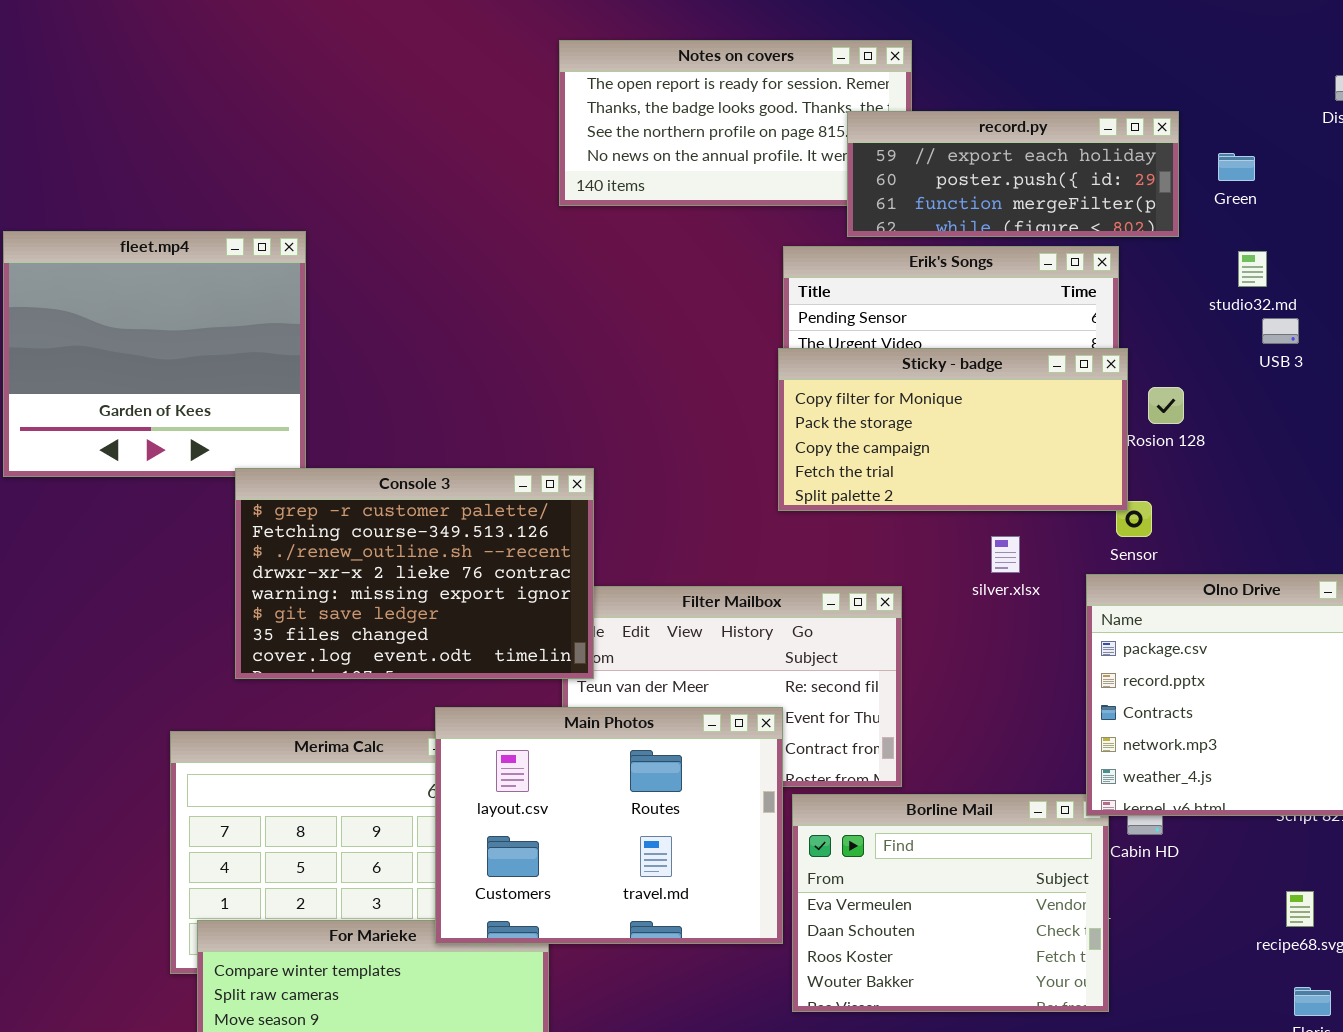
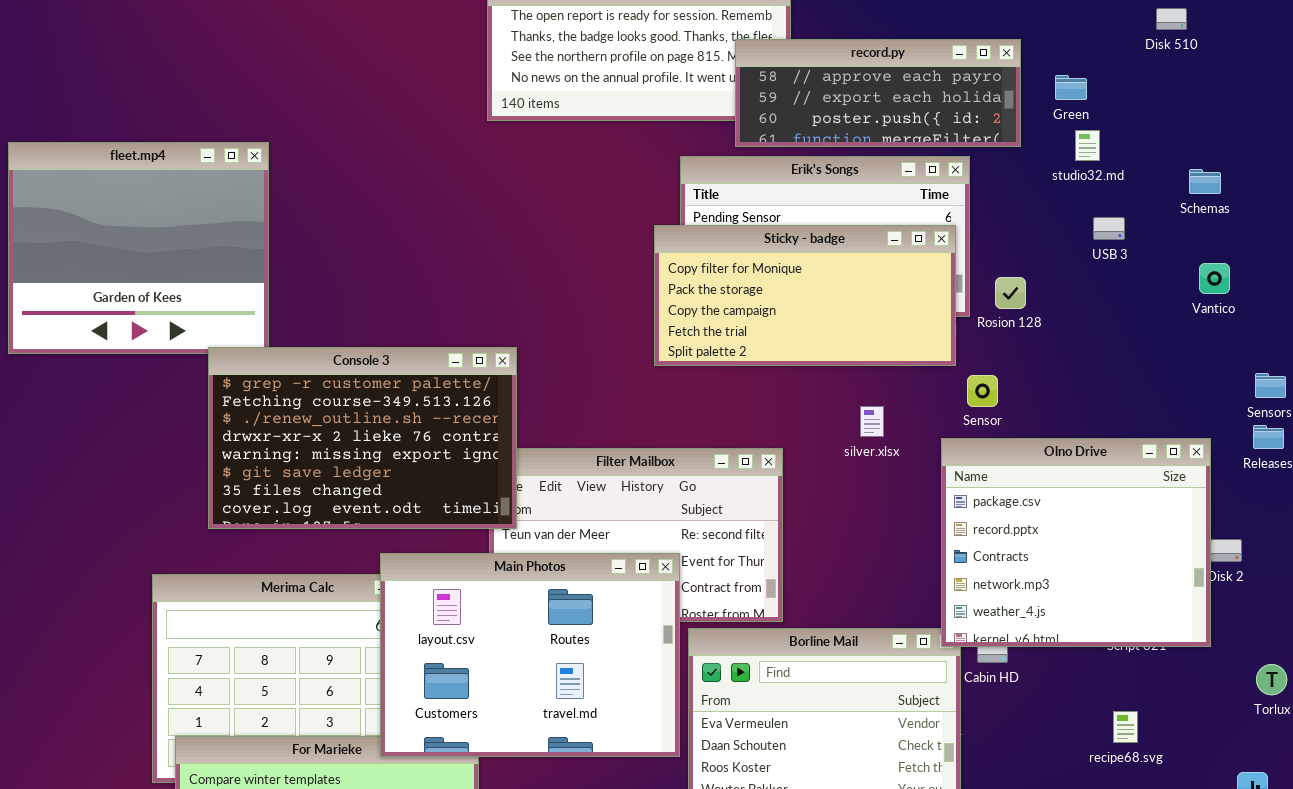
record.py: [847,111,1179,237] -> [735,39,1021,147], scrolled up 1 row
studio32.md: [1238,251,1267,287] -> [1075,130,1100,161], moved
Sticky - badge: [778,348,1128,511] -> [654,225,956,366], moved

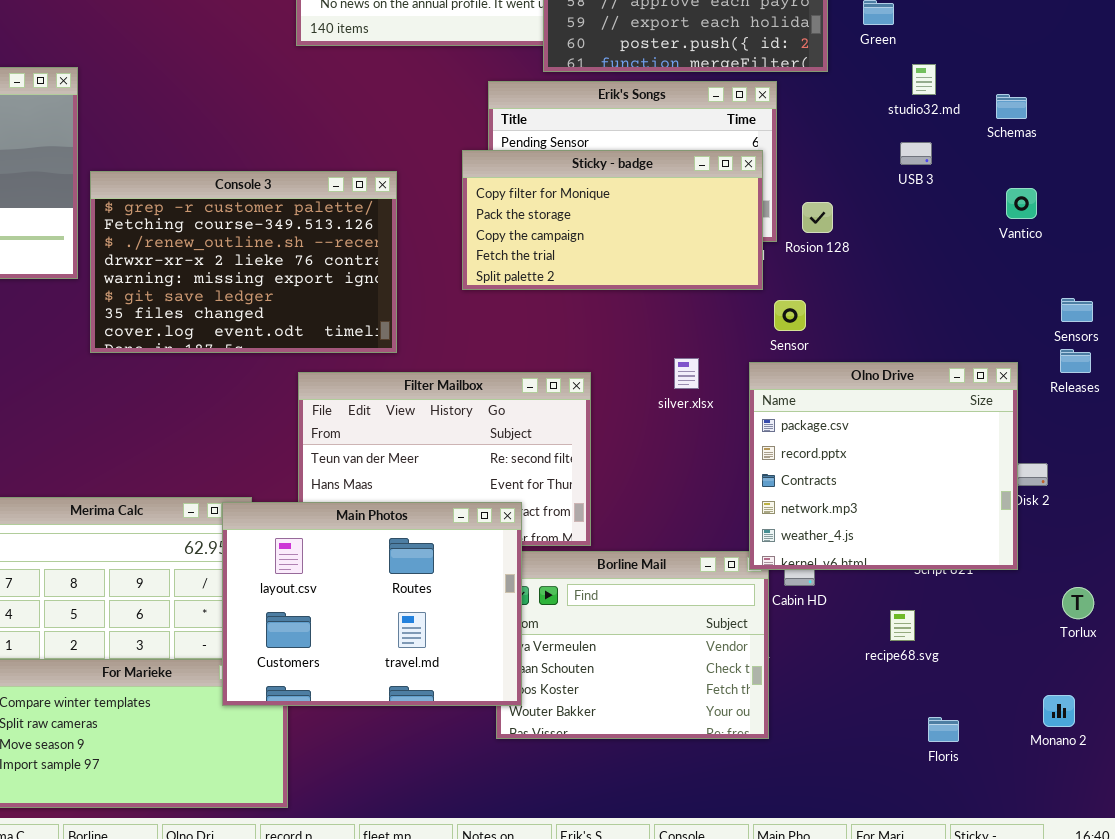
studio32.md: [1075,130,1100,161] -> [912,64,936,95], moved
Console 3: [208,347,517,529] -> [90,171,397,353], moved
silver.xlsx: [860,406,884,437] -> [674,358,699,389], moved
Main Photos: [380,553,680,757] -> [222,502,522,706], moved
recipe68.svg: [1113,711,1138,743] -> [890,610,915,641], moved

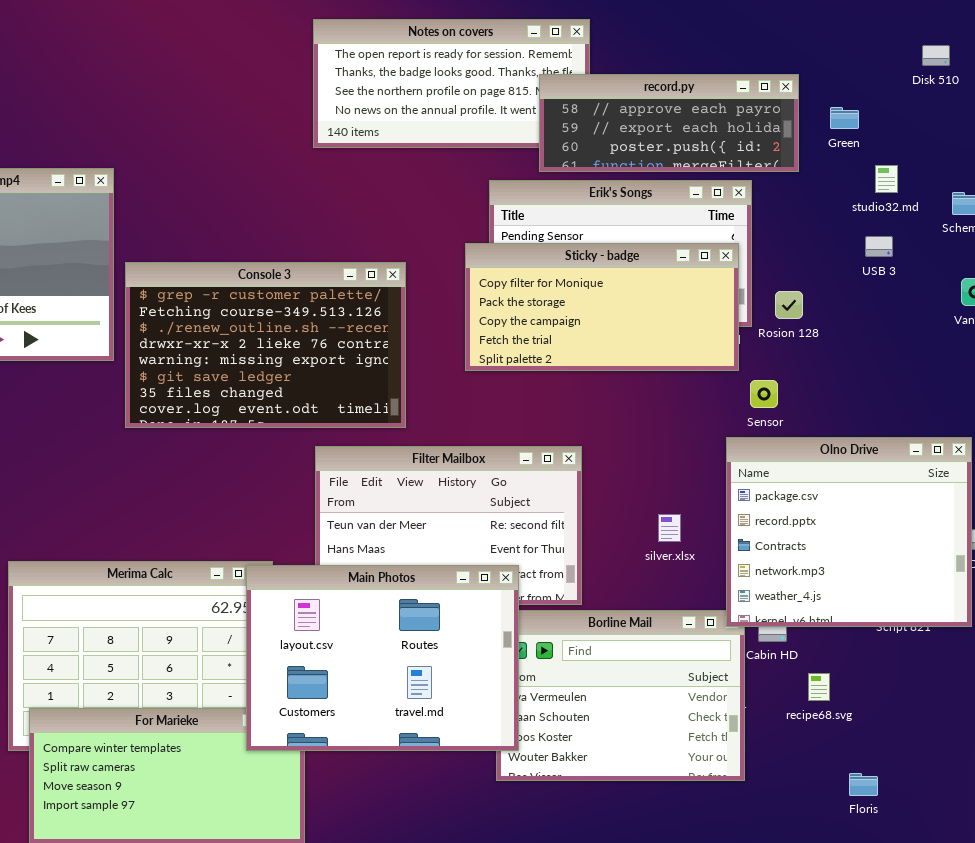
silver.xlsx: [674,358,699,389] -> [658,514,681,542], moved
recipe68.svg: [890,610,915,641] -> [808,673,830,701], moved
Floris: [928,717,959,742] -> [849,773,878,796], moved

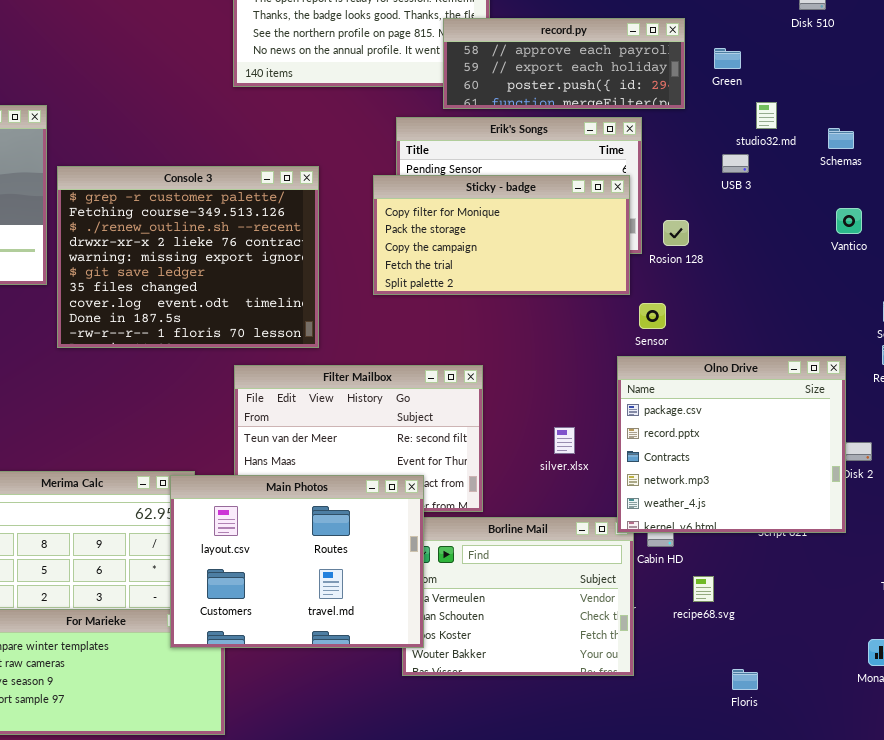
USB 3: [865,236,893,257] -> [722,154,749,173], moved
Console 3: [125,262,406,428] -> [57,166,319,348], resized

